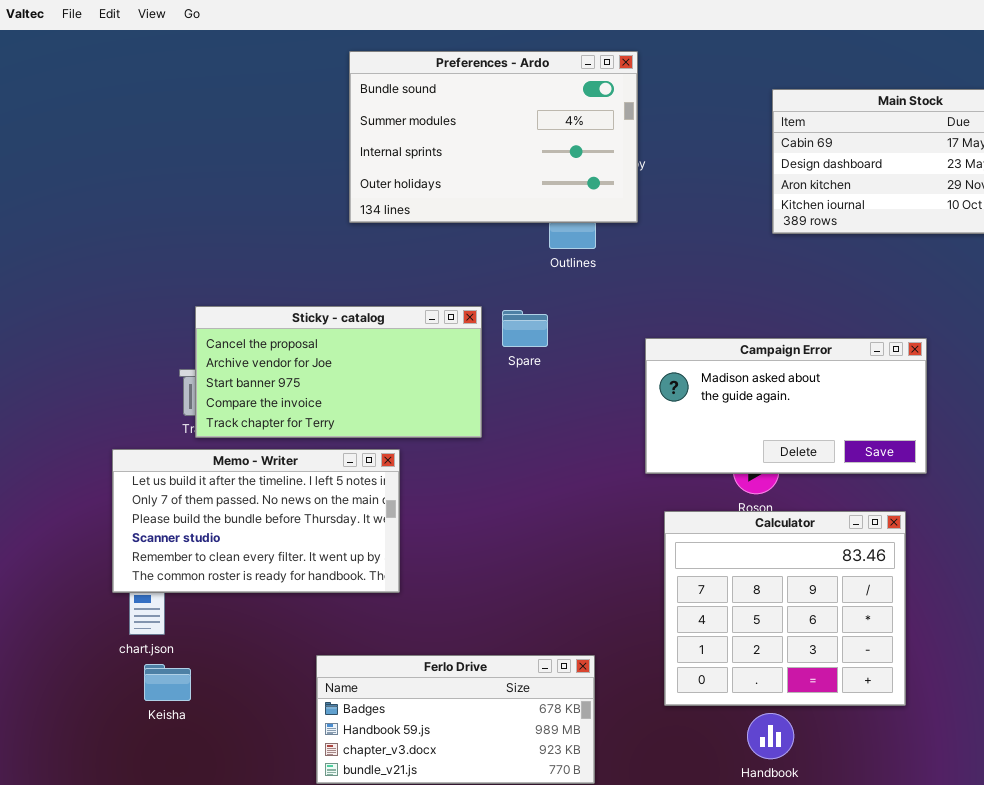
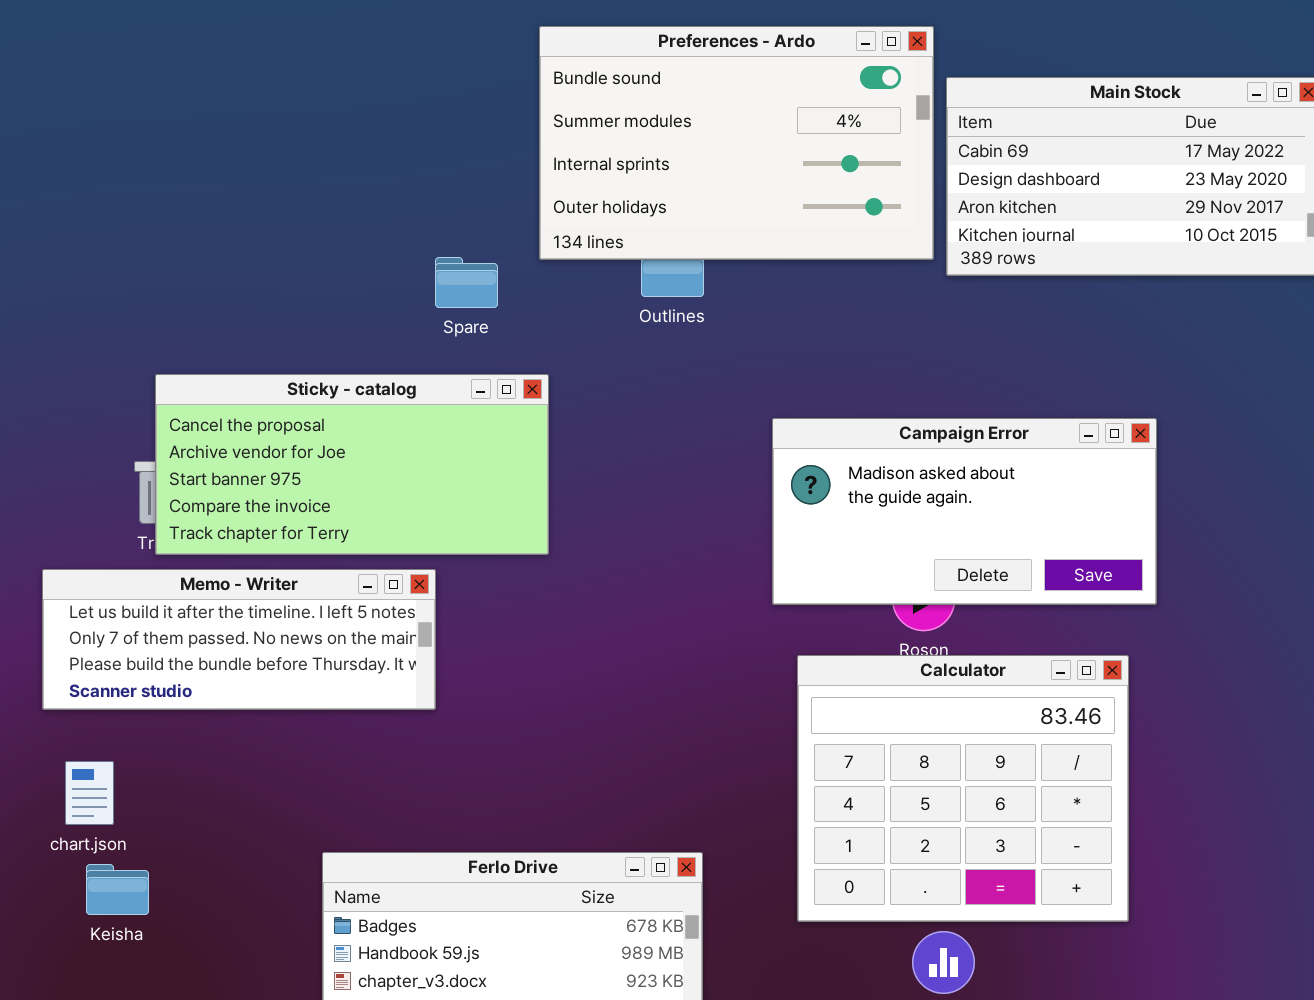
Preferences - Ardo: [349,51,638,223] -> [539,26,934,260], moved
Spare: [502,310,548,347] -> [435,257,498,308], moved
Memo - Writer: [112,449,400,593] -> [42,569,436,710], resized

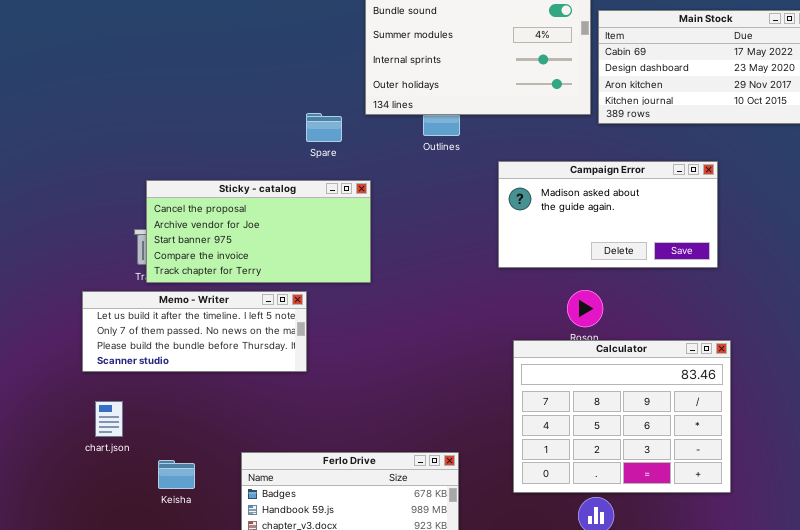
Campaign Error: [772,418,1157,605] -> [498,161,718,268], moved
Calculator: [797,655,1129,922] -> [513,340,731,493], resized
Keisha: [86,864,149,915] -> [158,460,195,489], moved

